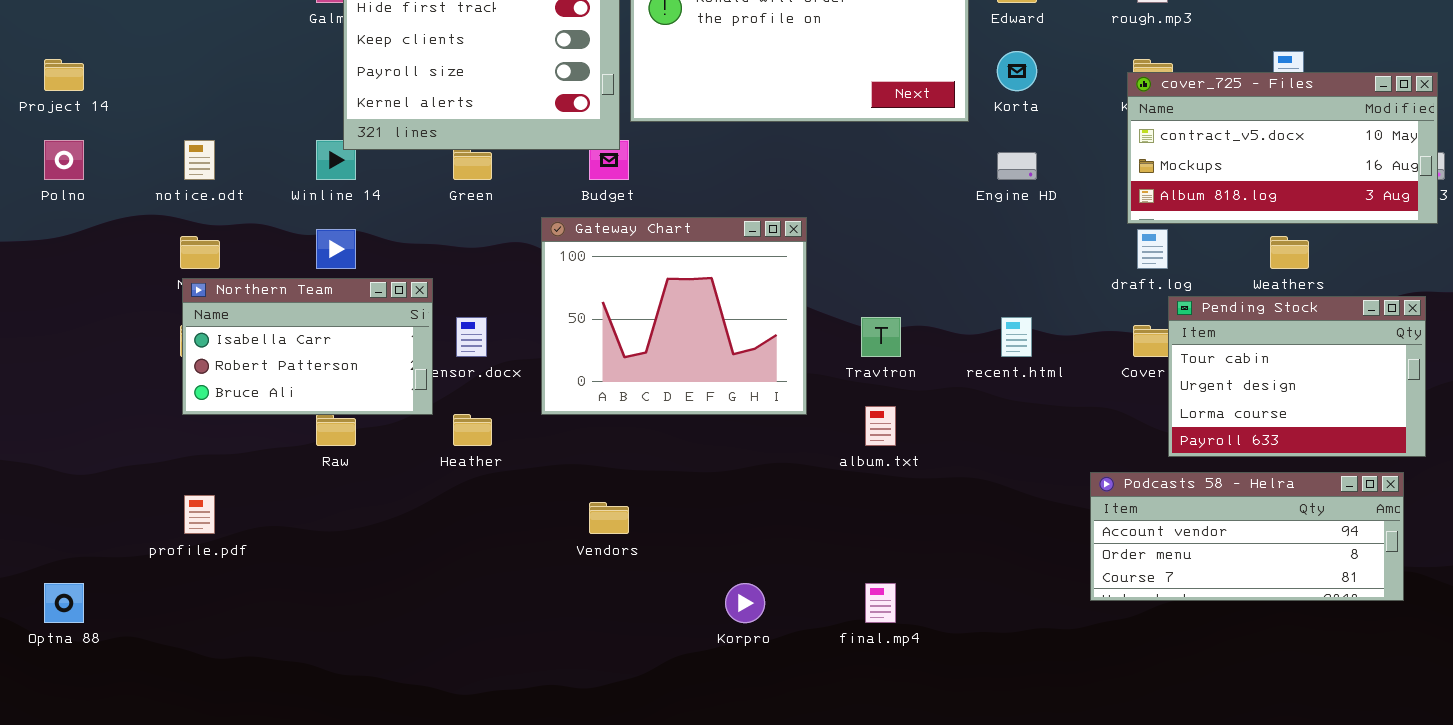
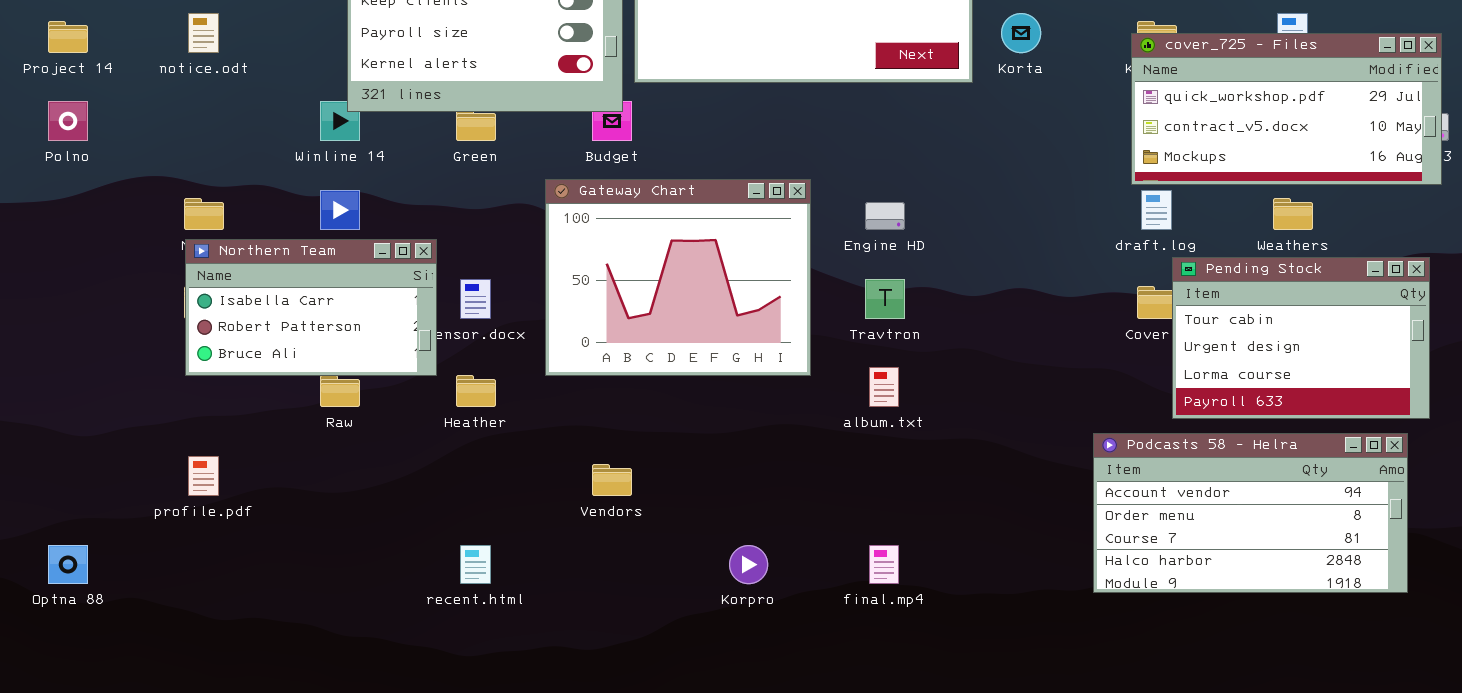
cover_725 - Files: [1127,72,1438,224] -> [1131,33,1442,185], scrolled up 1 row
notice.odt: [184,140,215,180] -> [188,13,219,53], moved
Engine HD: [997,152,1037,180] -> [865,202,905,230], moved
recent.html: [1001,317,1032,357] -> [460,545,491,584], moved
Podcasts 58 - Helra: [1090,472,1404,601] -> [1093,433,1408,593], resized

